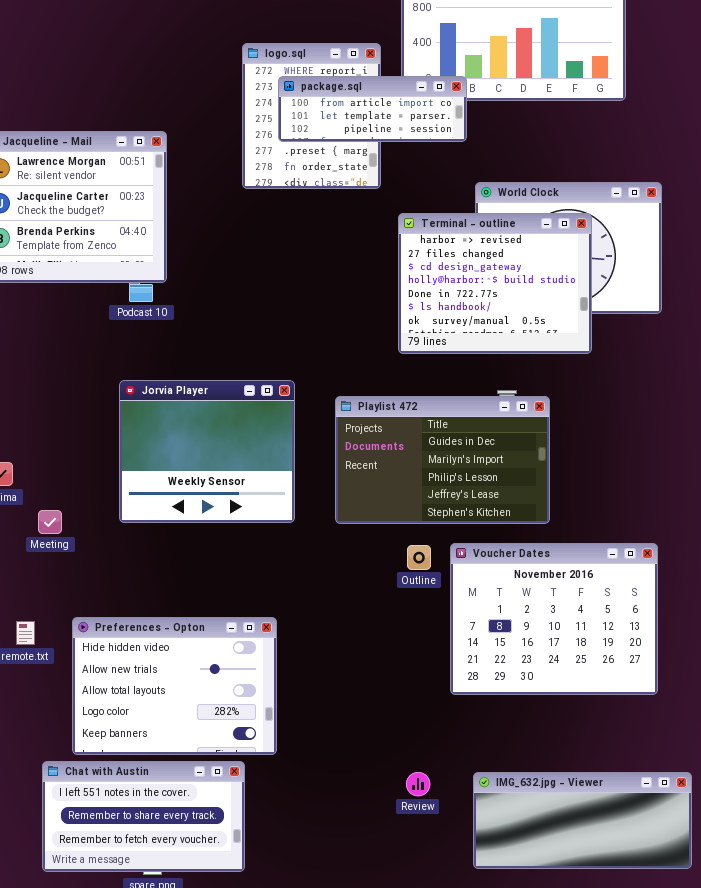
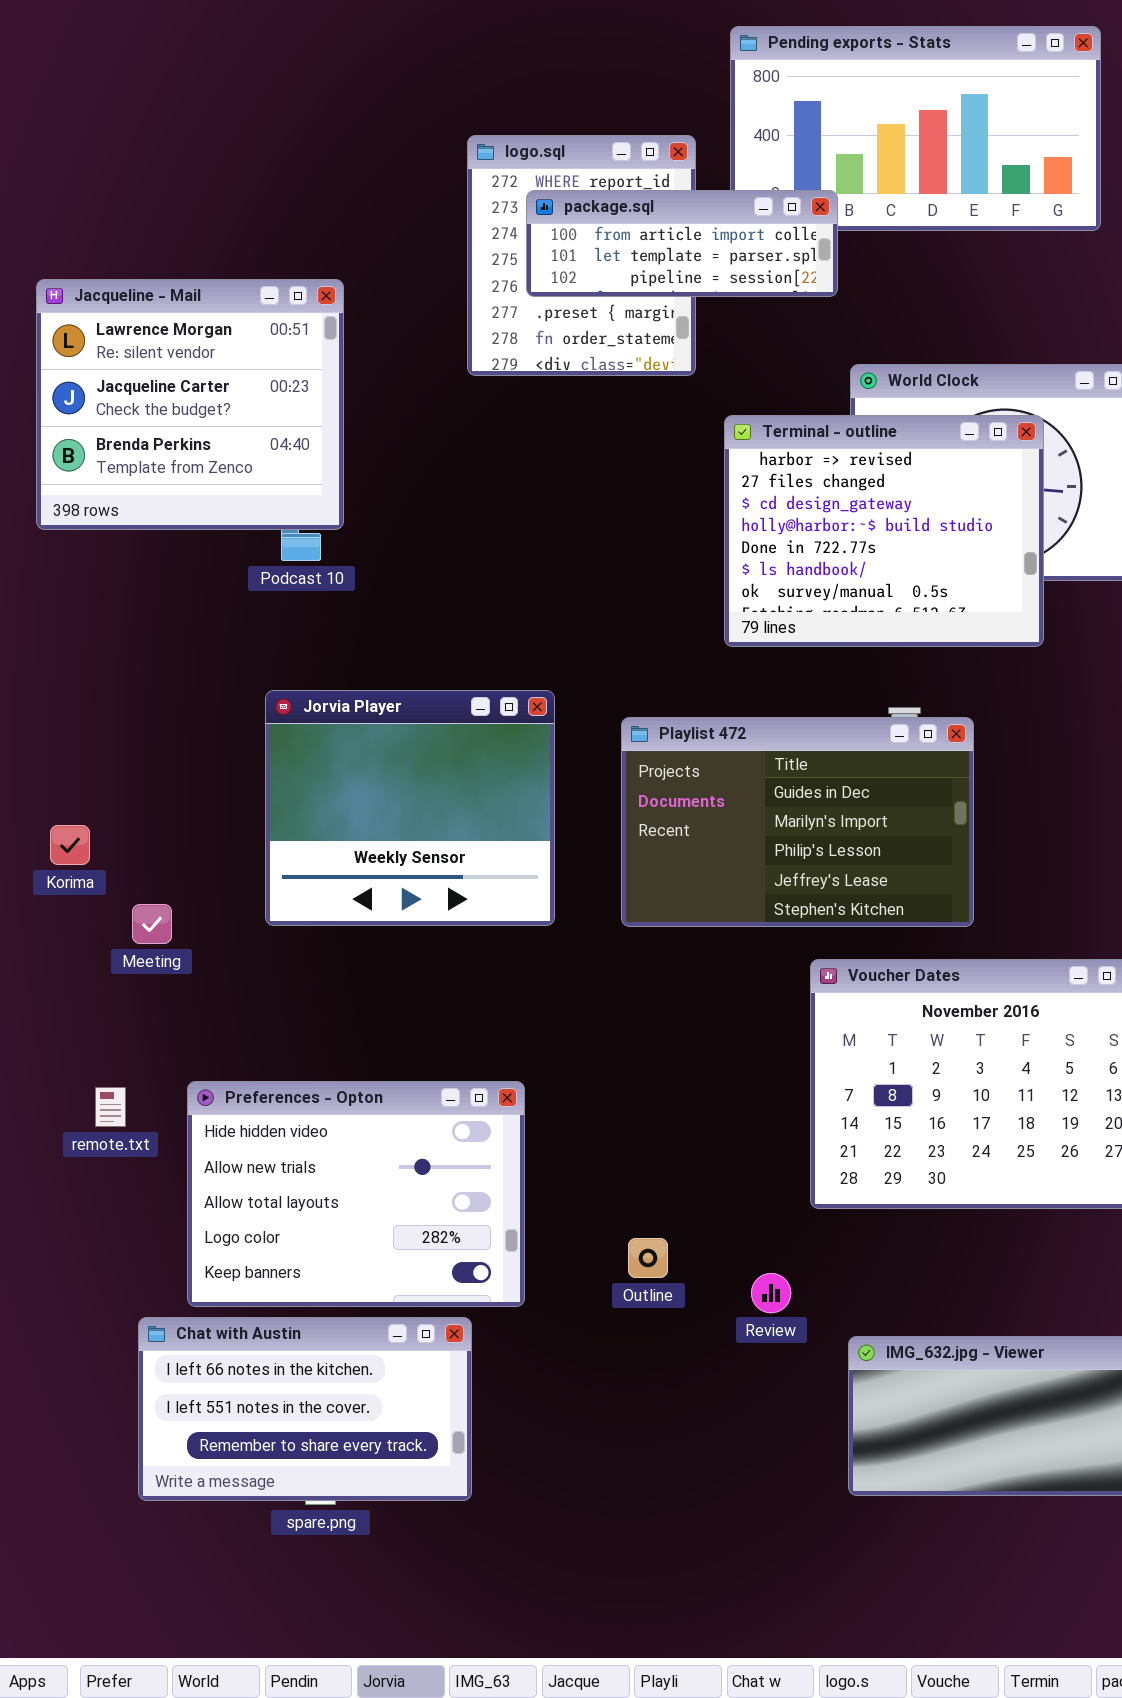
Outline: [407,545,431,570] -> [628,1238,668,1278], moved
Chat with Austin: [42,761,245,872] -> [138,1317,472,1501], scrolled up 1 row
Review: [406,772,430,796] -> [751,1273,791,1313], moved

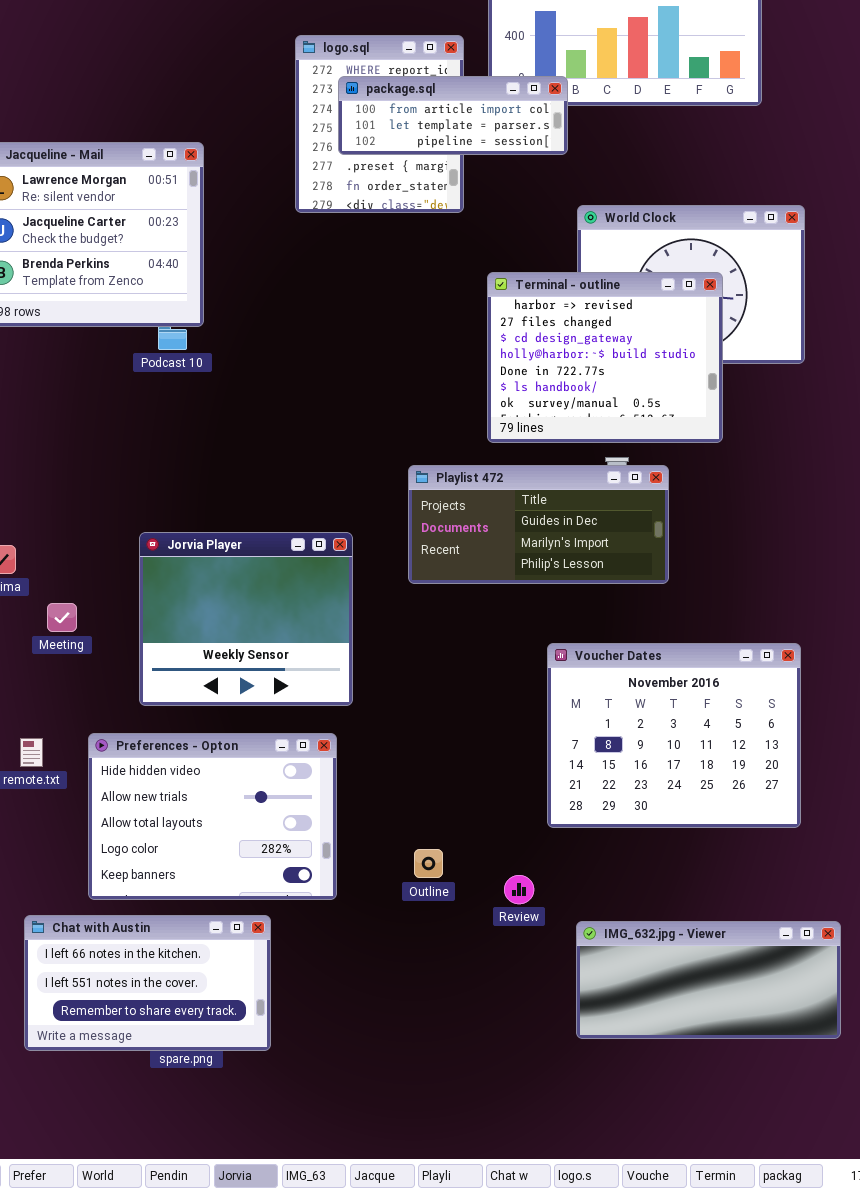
Terminal - outline: [724,415,1044,647] -> [487,272,723,443], moved
Jorvia Player: [265,690,555,926] -> [139,532,353,706], moved
Playlist 472: [621,717,974,927] -> [408,465,669,584], resized
Chat with Austin: [138,1317,472,1501] -> [24,915,271,1051], moved

